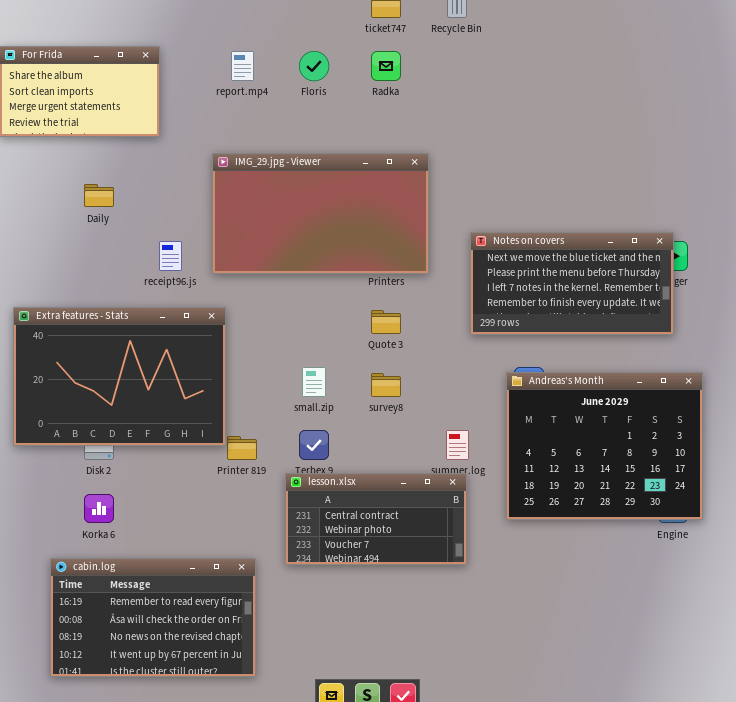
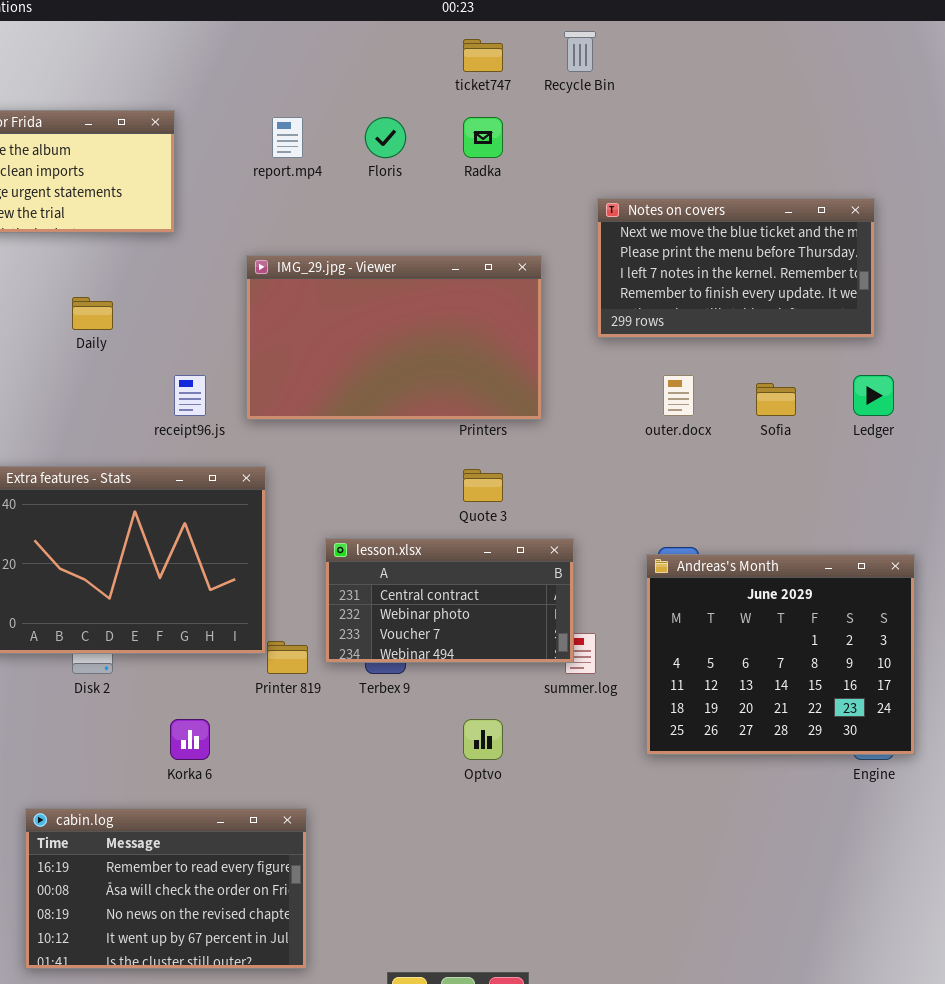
Notes on covers: [470,232,674,335] -> [597,198,875,338], moved
lesson.xlsx: [285,473,467,565] -> [325,538,574,663], moved
Korka 6: [84,494,114,523] -> [170,719,210,760], moved

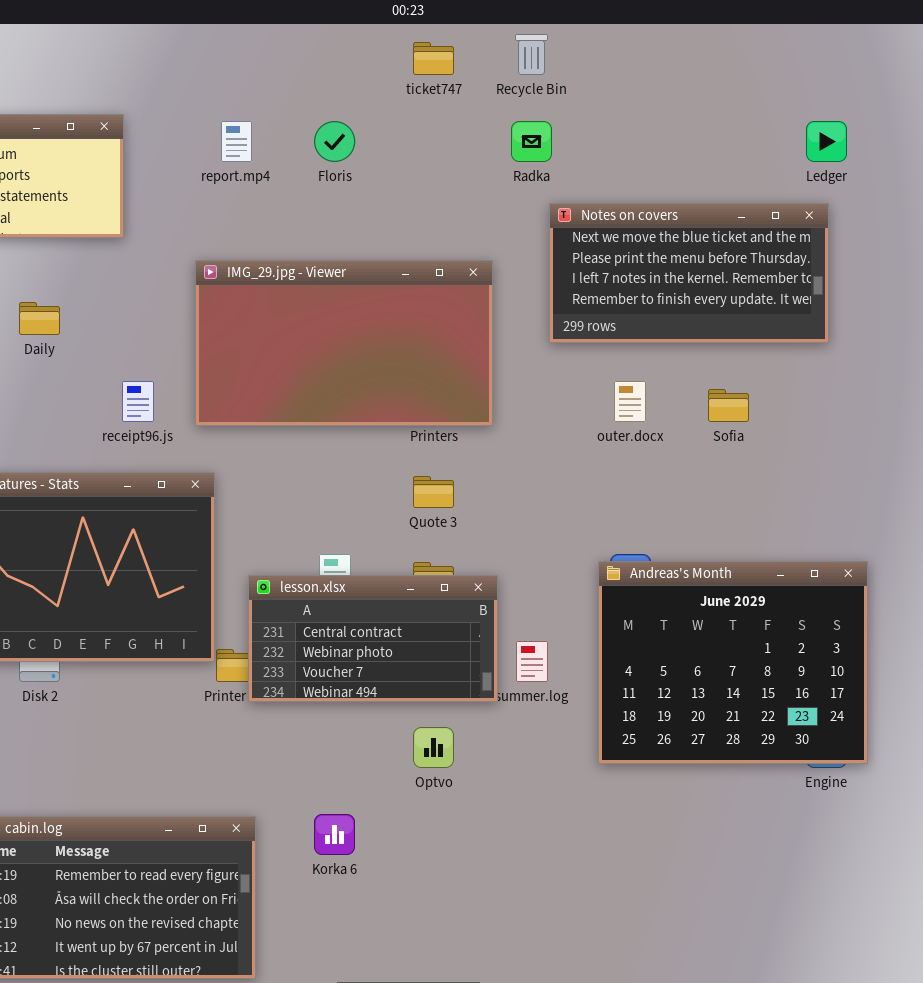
Radka: [463,117,503,158] -> [511,121,552,162], moved
Ledger: [853,375,894,416] -> [806,121,847,162], moved
lesson.xlsx: [325,538,574,663] -> [248,575,498,702], moved
Korka 6: [170,719,210,760] -> [314,814,355,855], moved

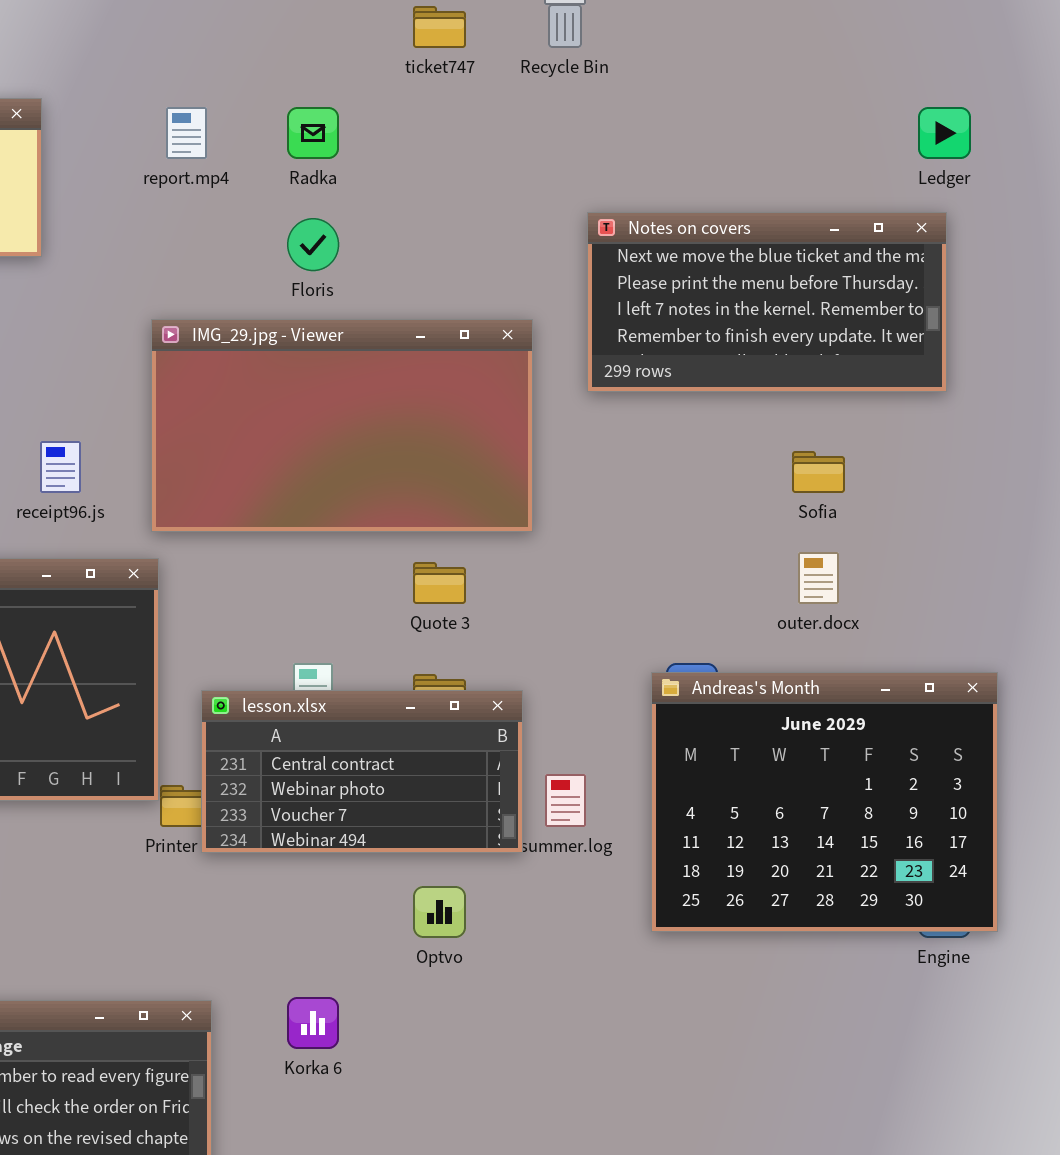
Floris: [314,121,355,162] -> [287,218,339,271], moved
Radka: [511,121,552,162] -> [287,107,339,159], moved
IMG_29.jpg - Viewer: [195,260,493,426] -> [151,319,533,532], moved
outer.docx: [614,381,646,422] -> [798,552,839,604], moved

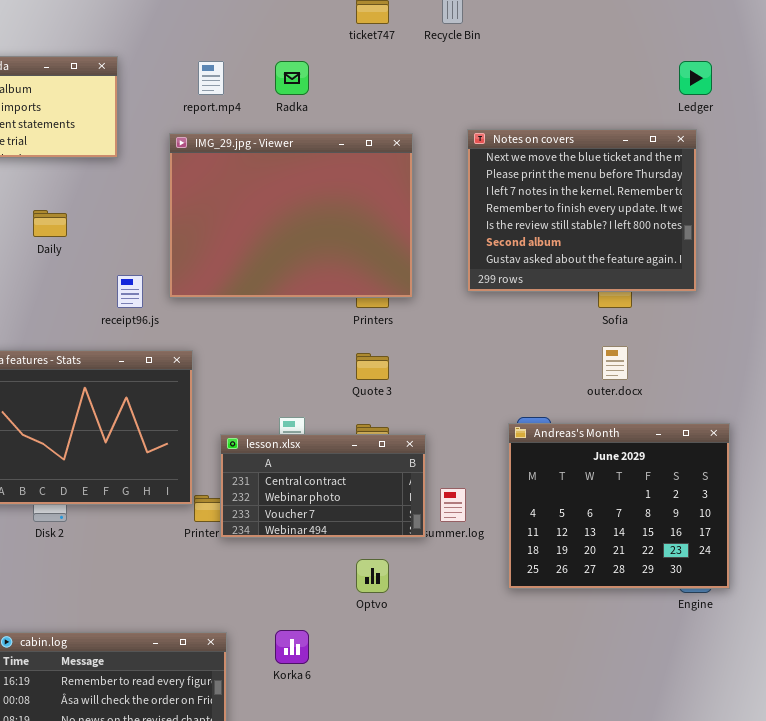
Notes on covers: [587,212,947,392] -> [467,129,697,292], resized
IMG_29.jpg - Viewer: [151,319,533,532] -> [169,133,413,298], moved, resized

